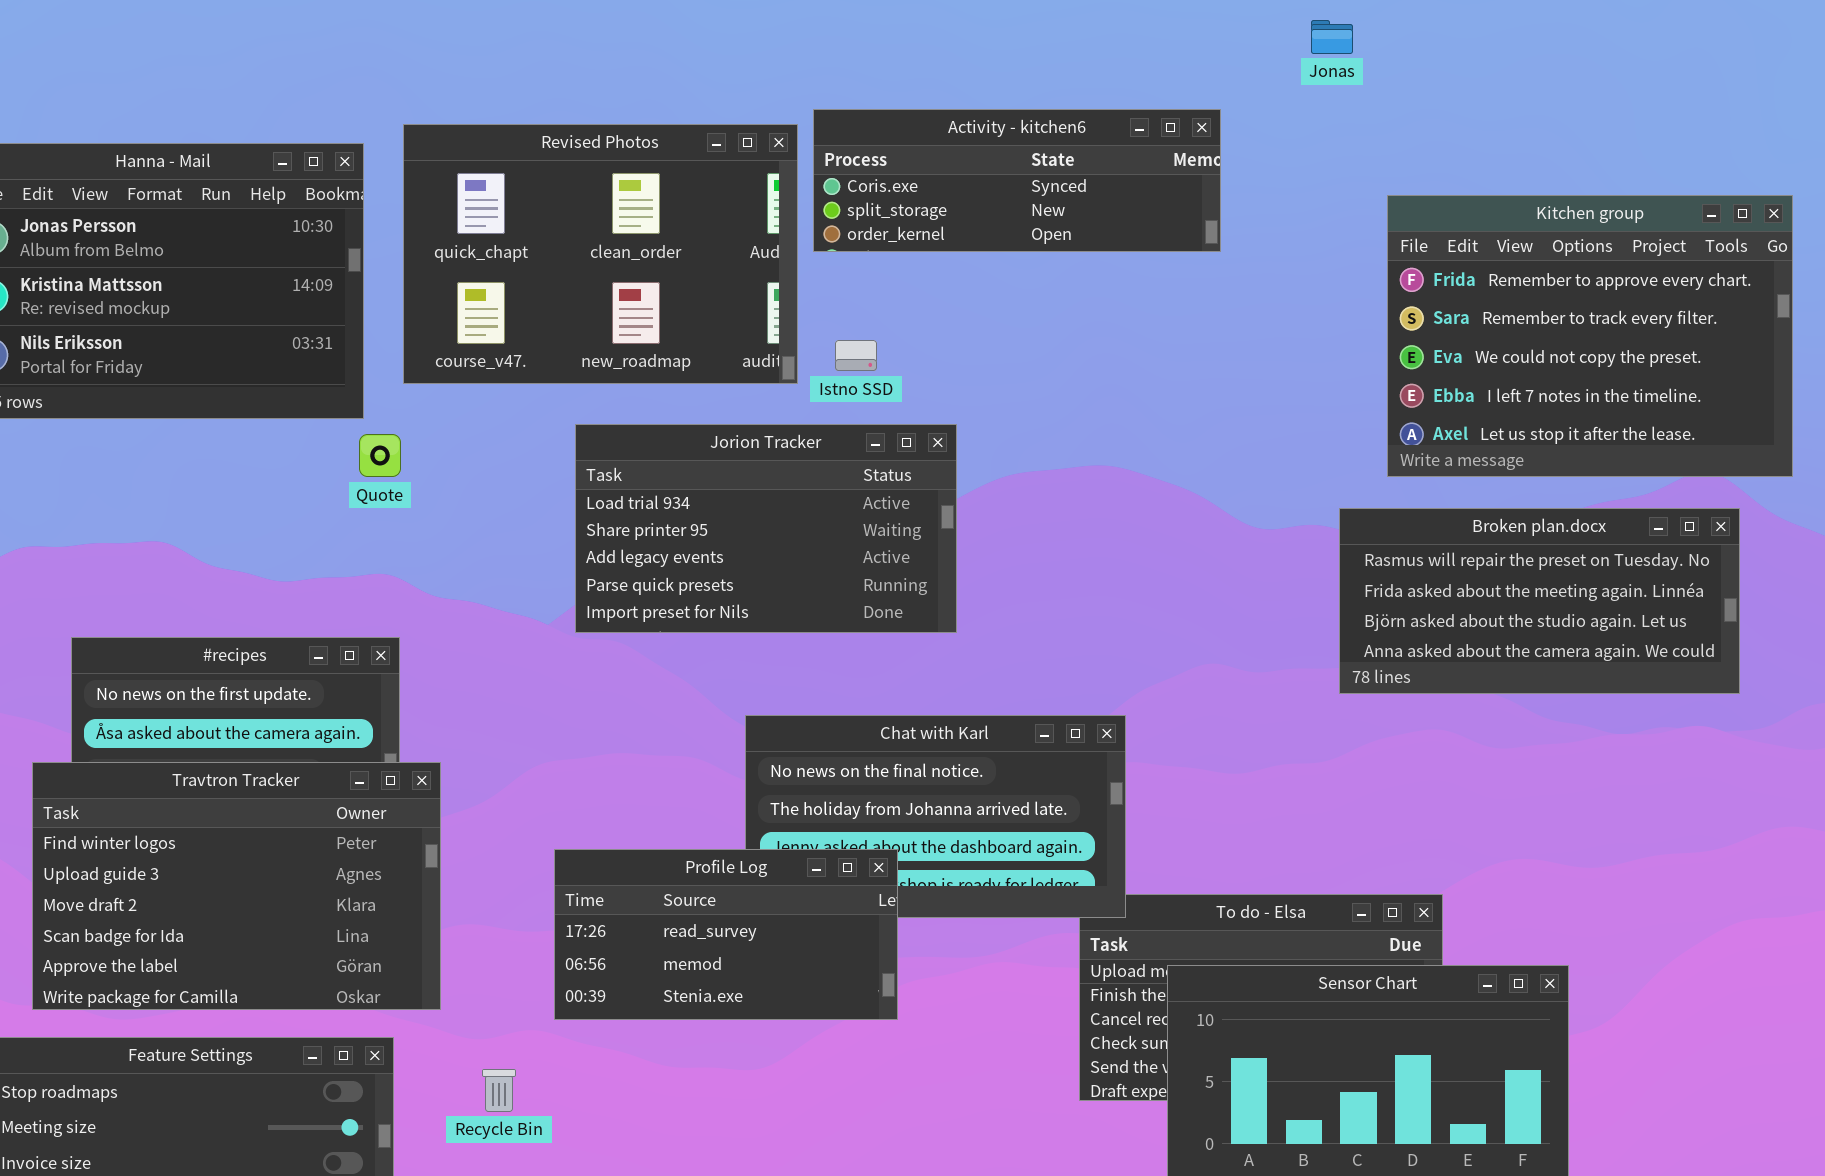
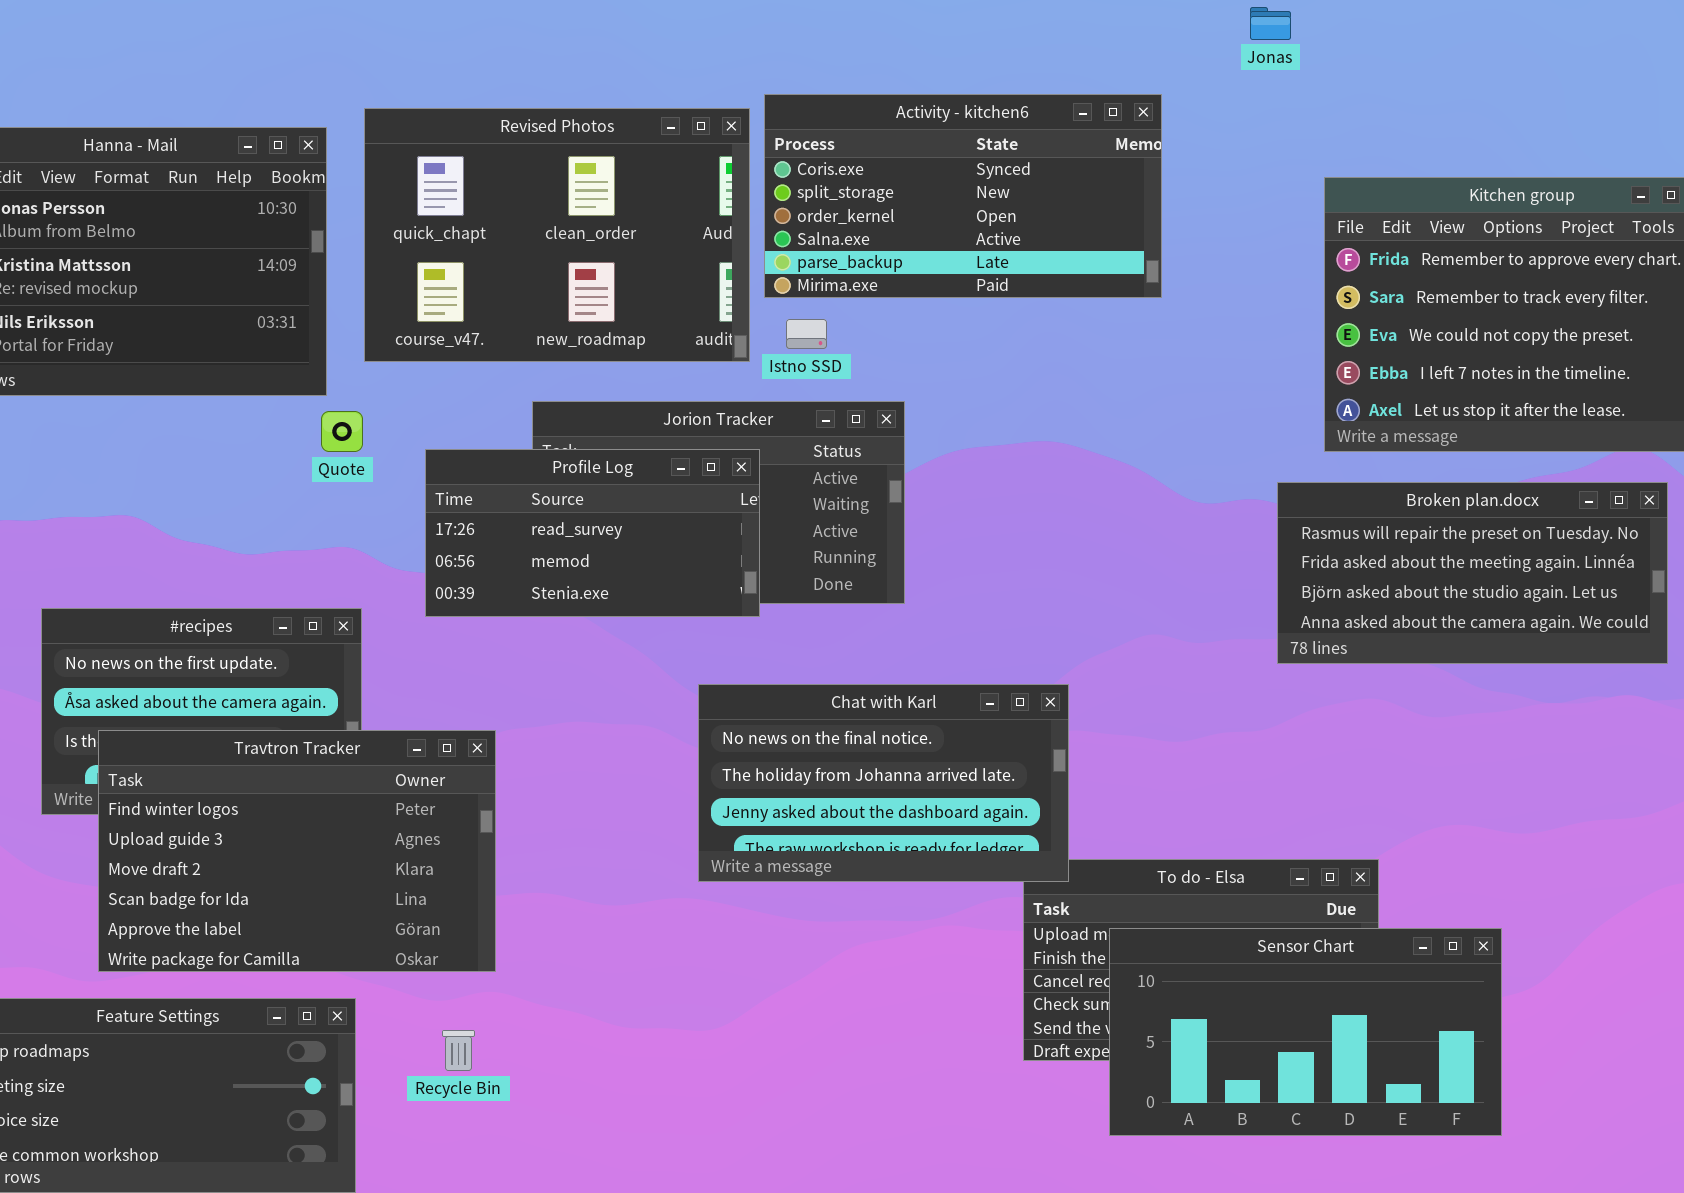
Activity - kitchen6: [813,109,1221,252] -> [764,94,1162,298], resized
Travtron Tracker: [32,762,441,1010] -> [98,730,496,972], moved
Profile Log: [554,849,898,1020] -> [425,449,760,617], moved

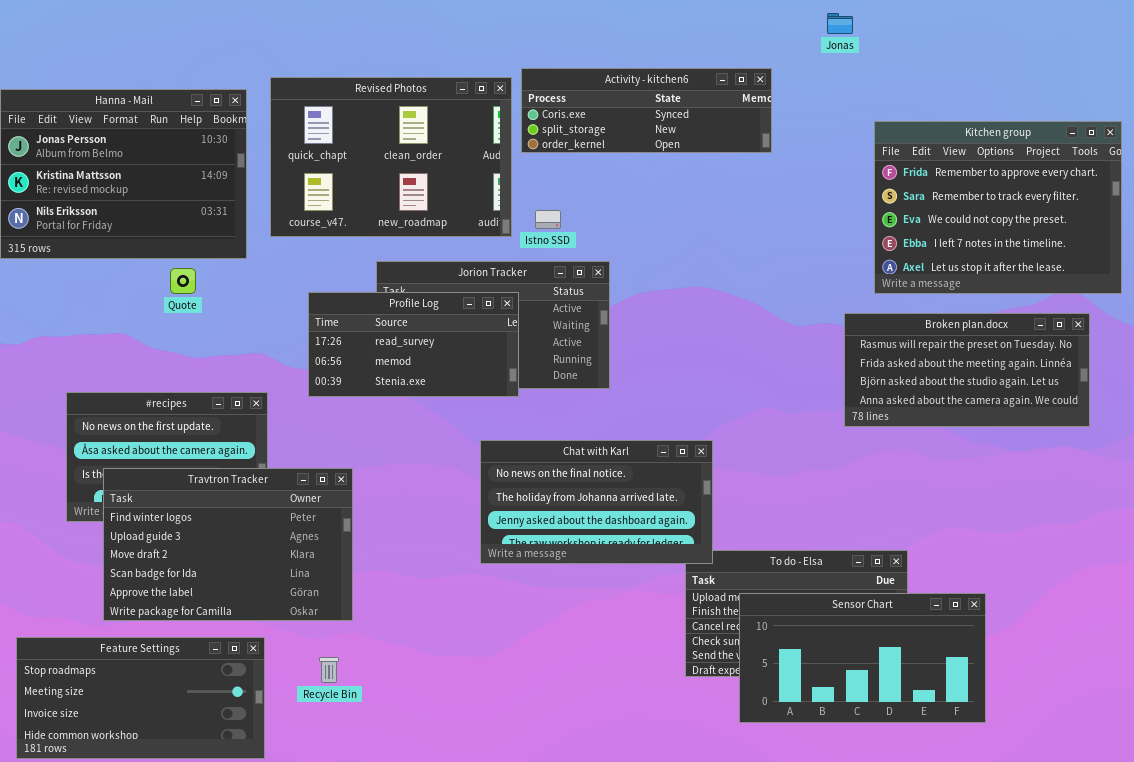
Activity - kitchen6: [764,94,1162,298] -> [521,68,772,153], resized
Quote: [321,411,363,452] -> [170,268,196,294], moved

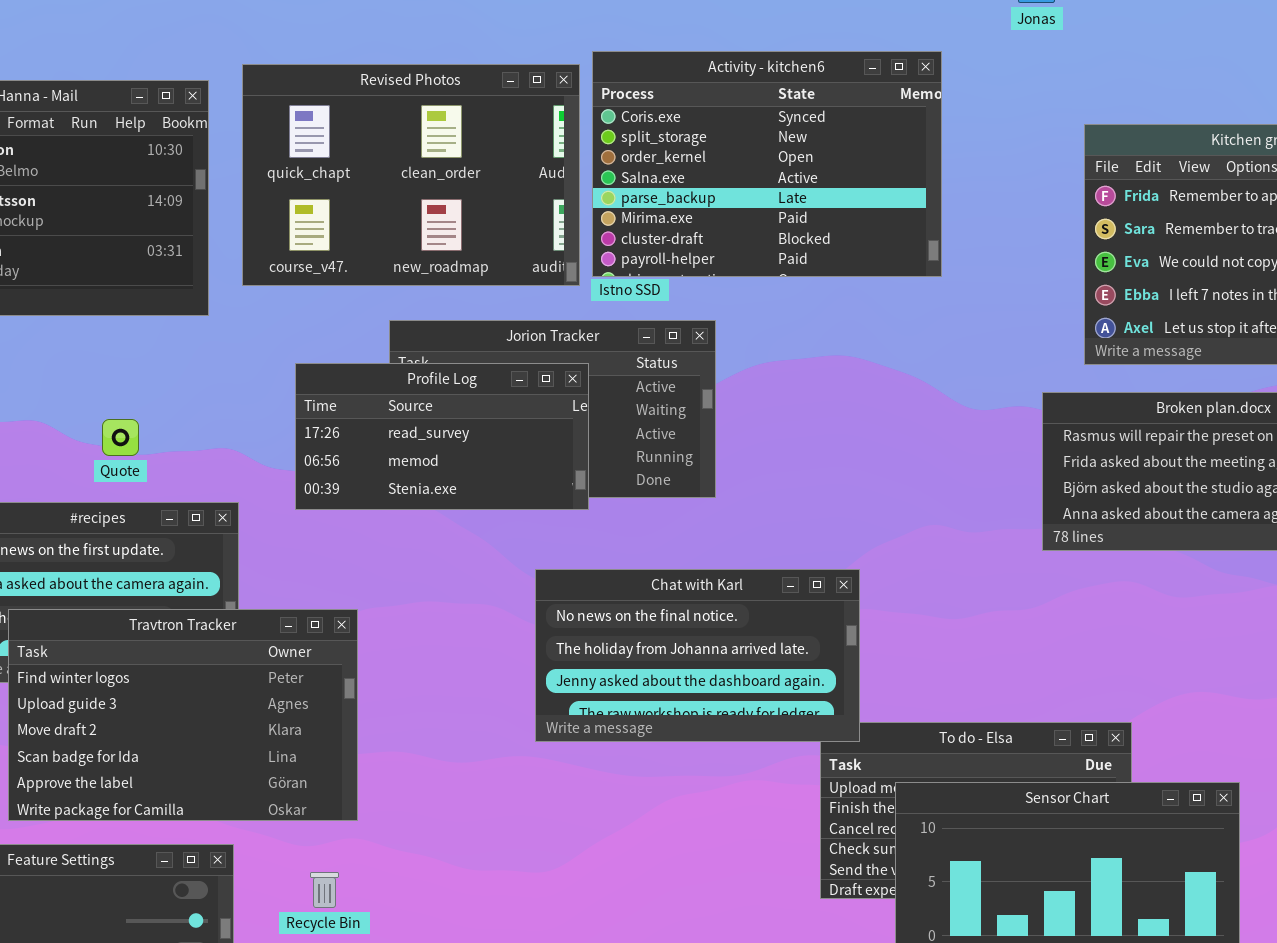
Activity - kitchen6: [521,68,772,153] -> [592,51,942,277], resized
Quote: [170,268,196,294] -> [102,419,139,456], moved

